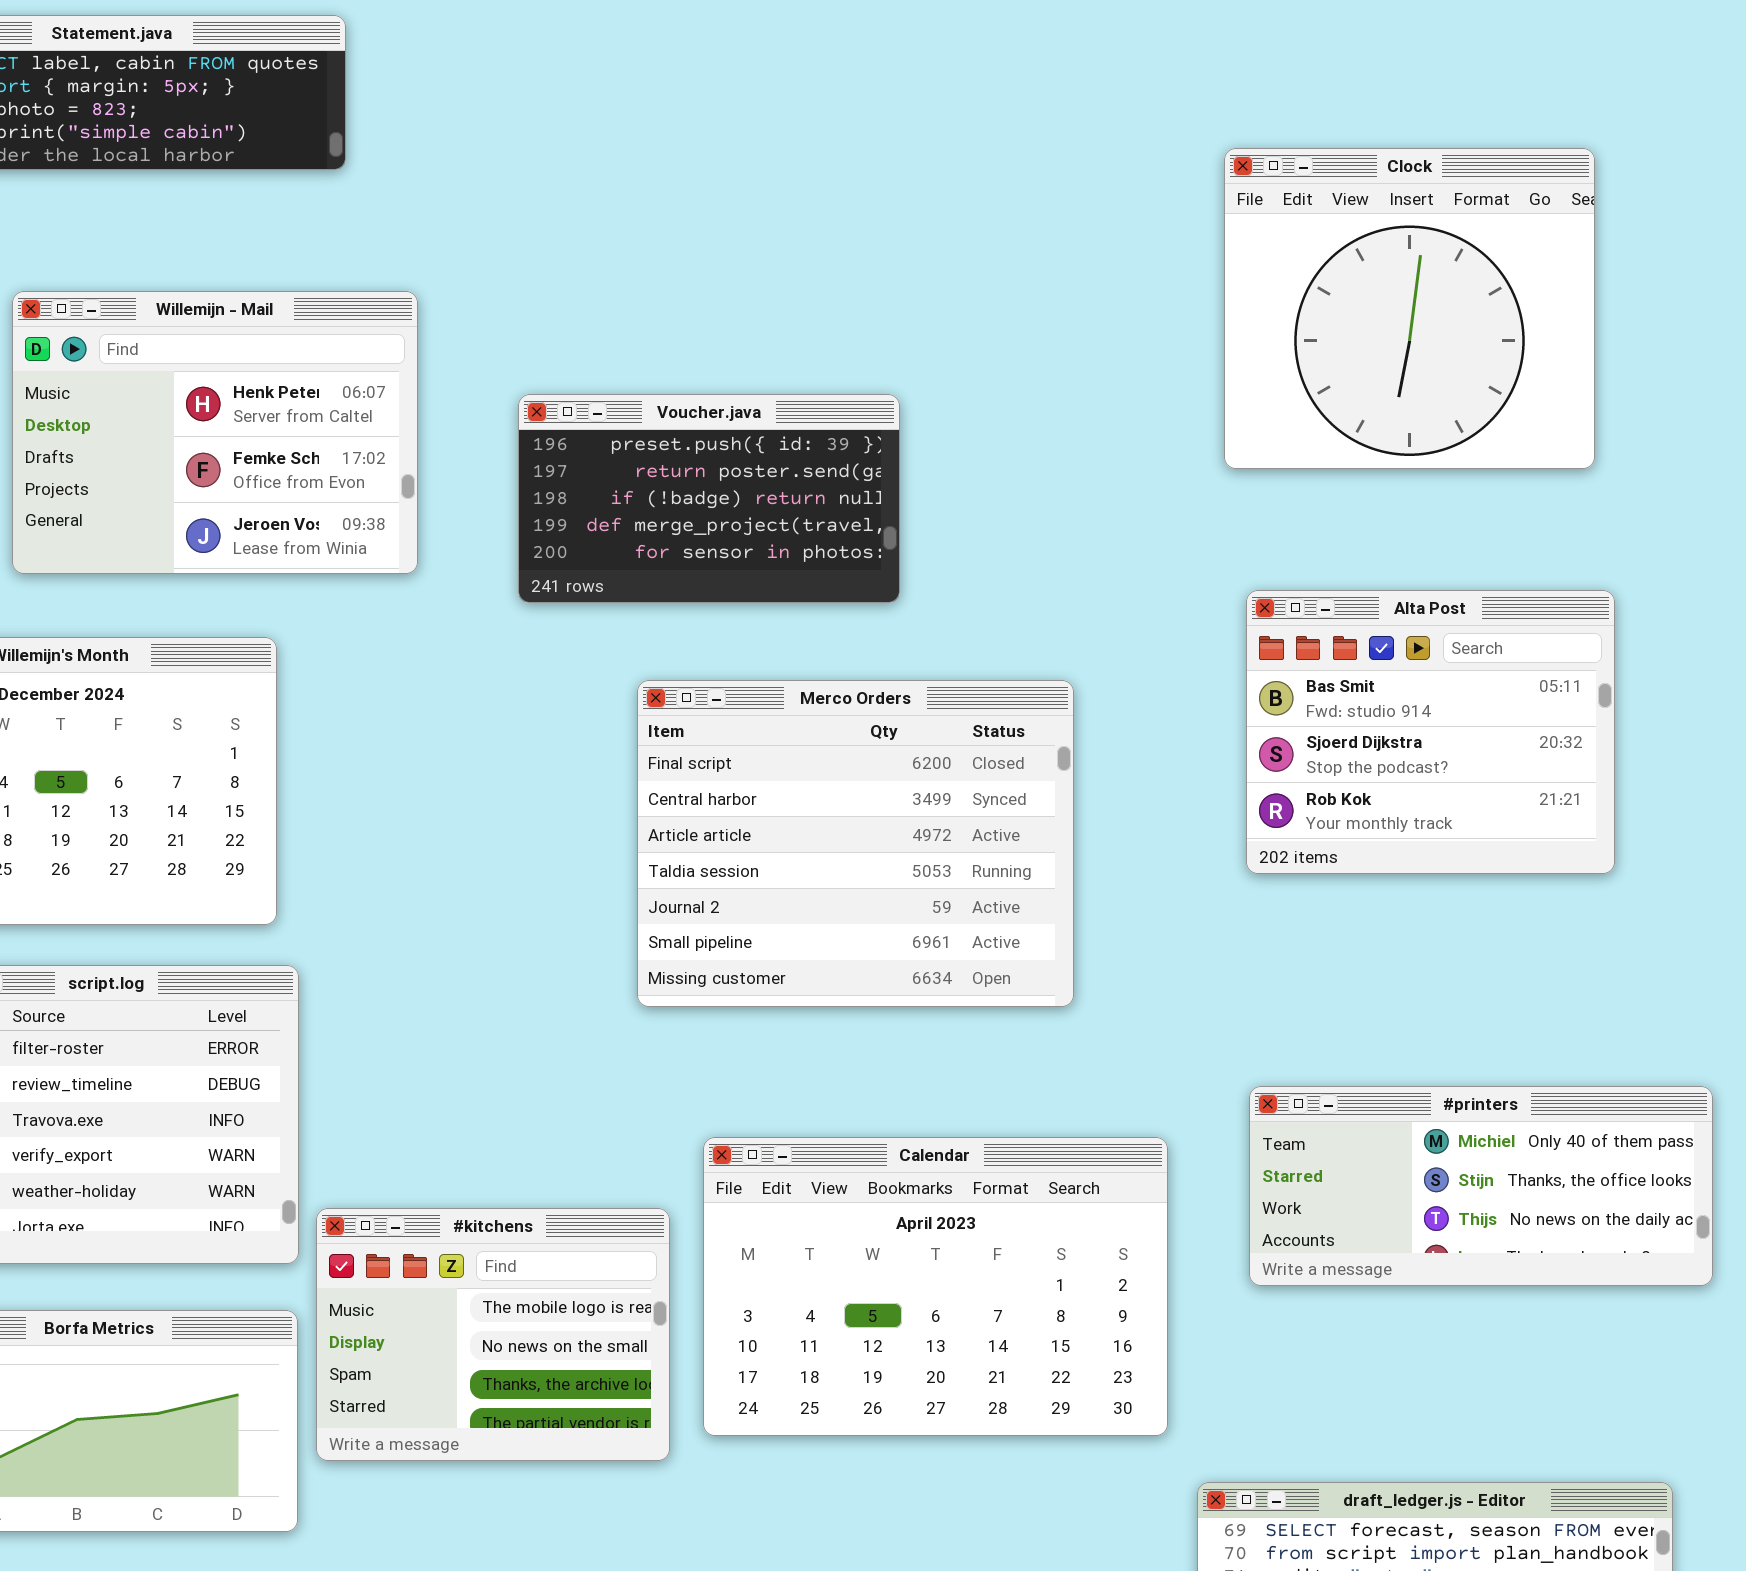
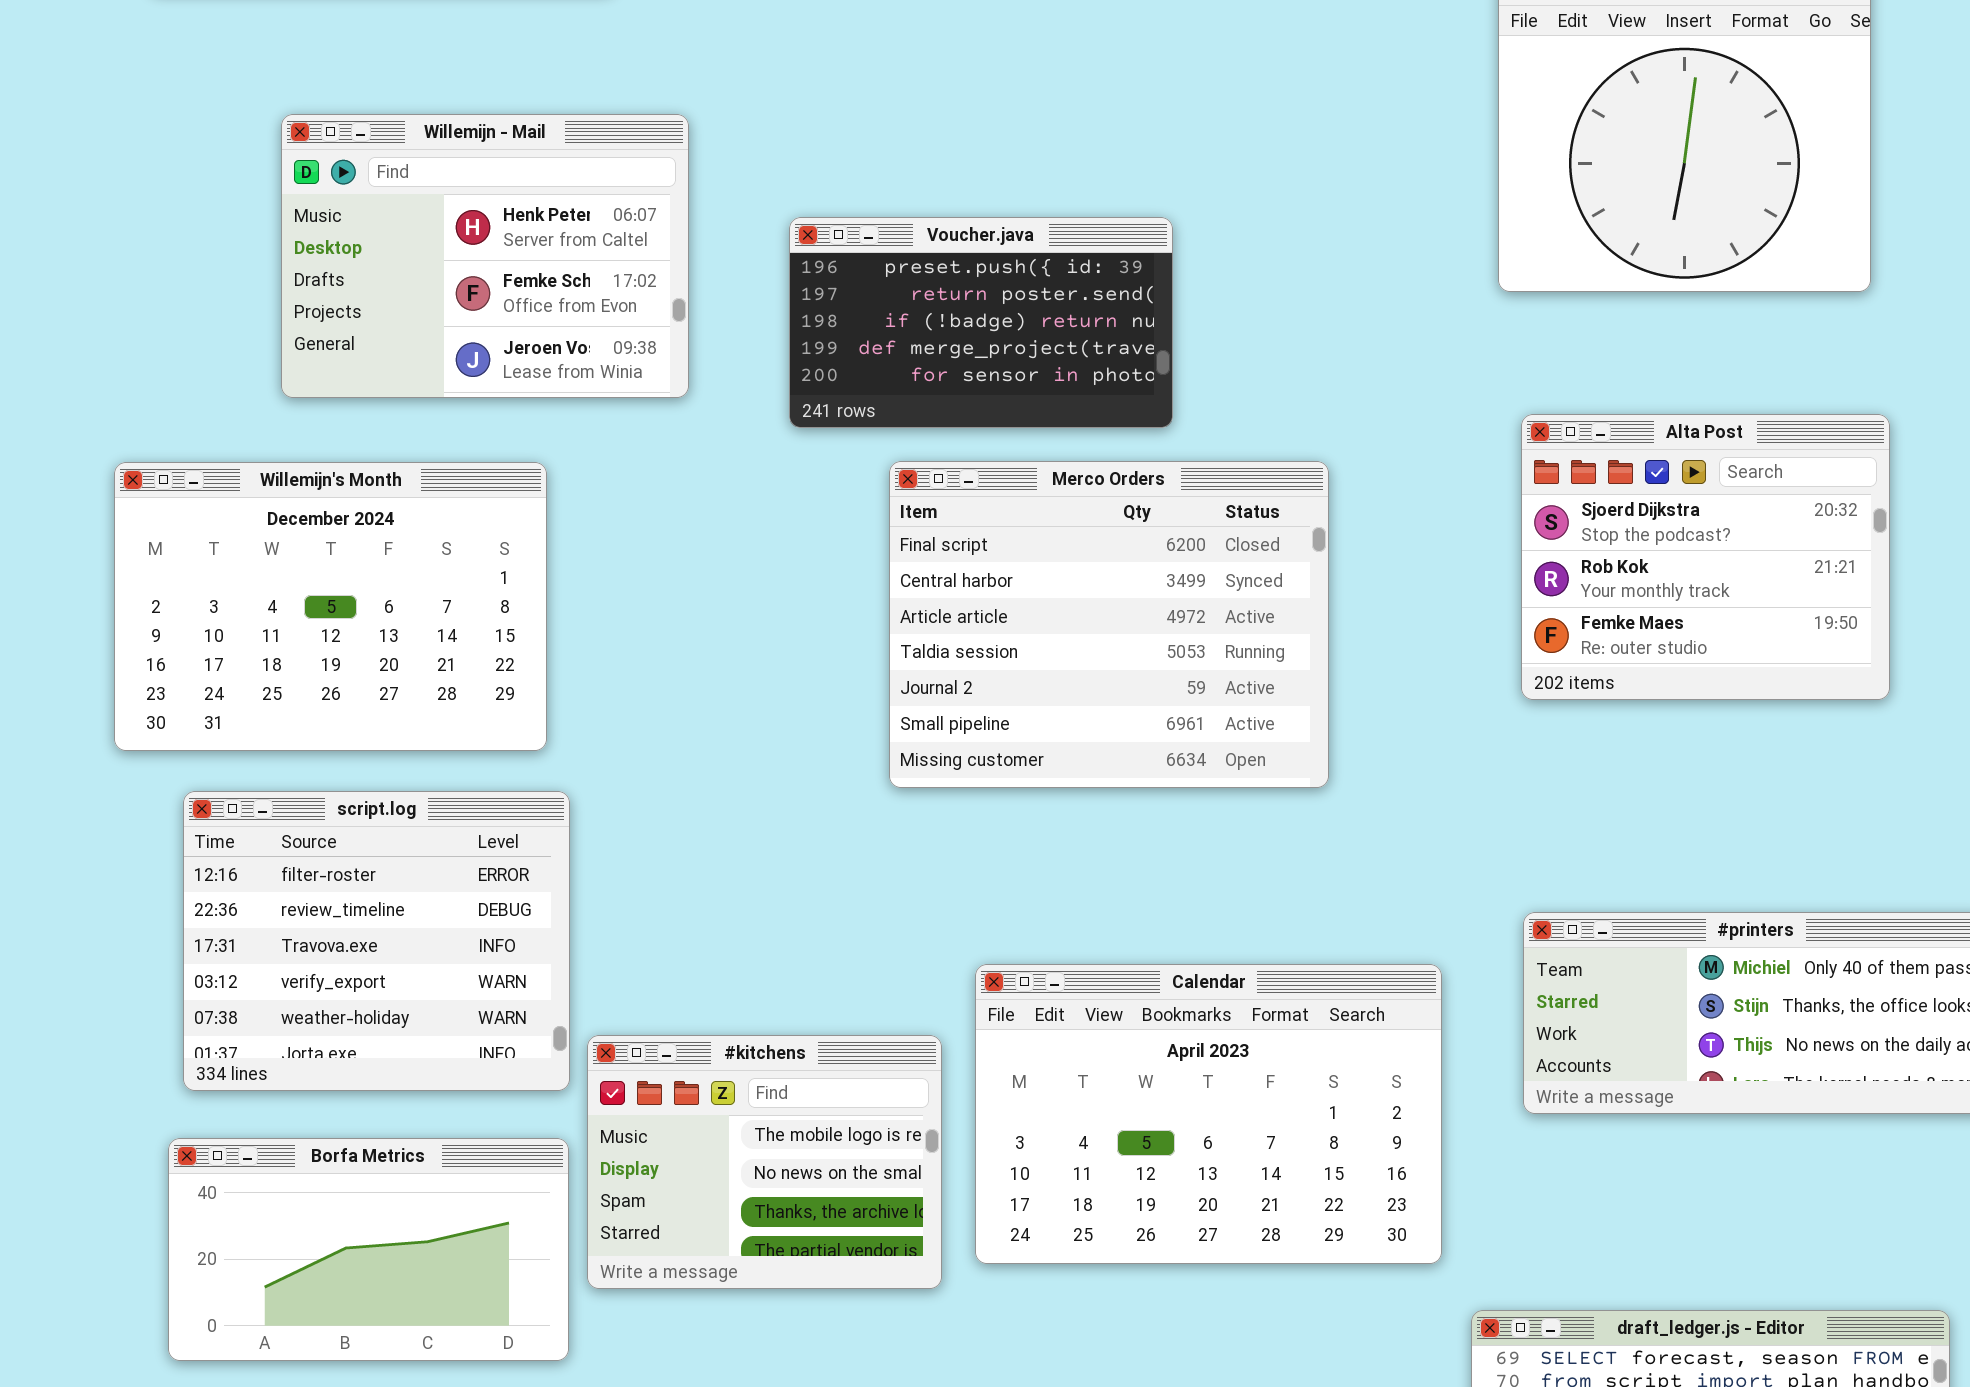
Alta Post: [1246,590,1615,874] -> [1521,414,1890,700], scrolled down 1 row
Merco Orders: [637,680,1074,1007] -> [889,461,1329,788], moved

